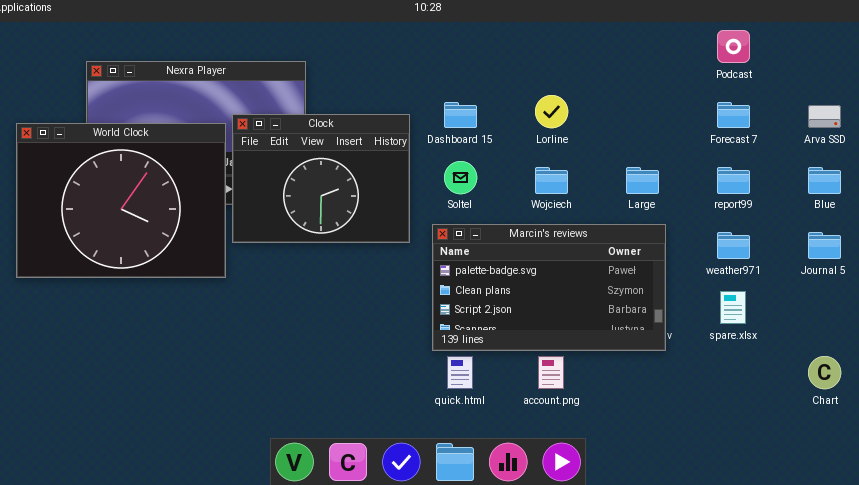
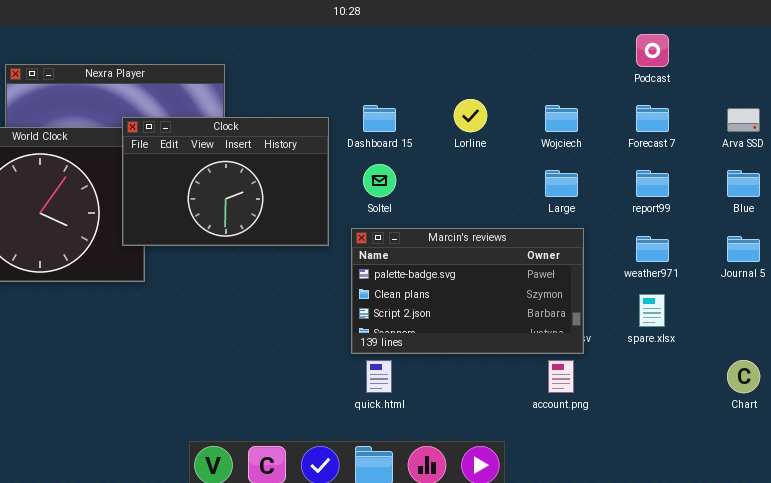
Clock: [232,114,410,243] -> [122,117,329,246], resized
Wojciech: [535,167,568,194] -> [545,105,578,132], moved
account.png: [538,356,564,389] -> [548,360,574,393], moved

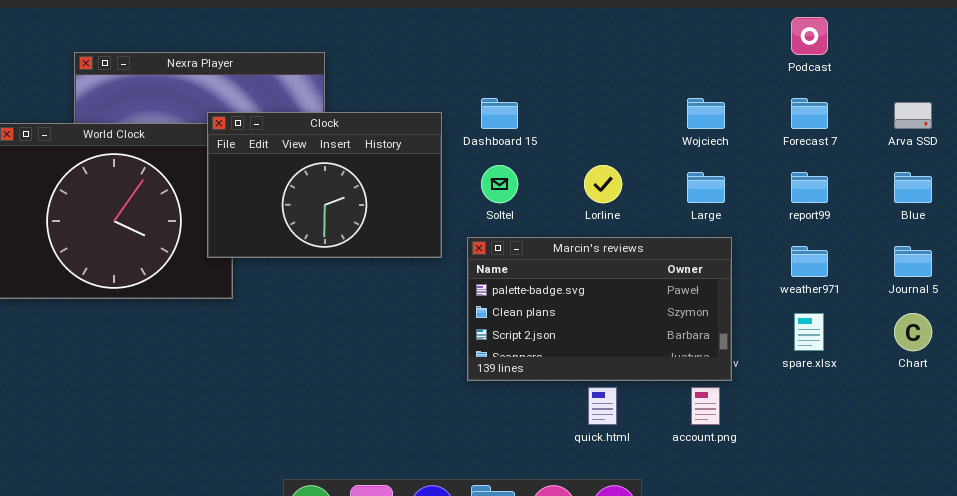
Lorline: [454,99,487,132] -> [584,165,622,203], moved
quick.html: [366,360,392,393] -> [588,387,617,425], moved
Chart: [727,360,760,393] -> [894,313,932,351], moved

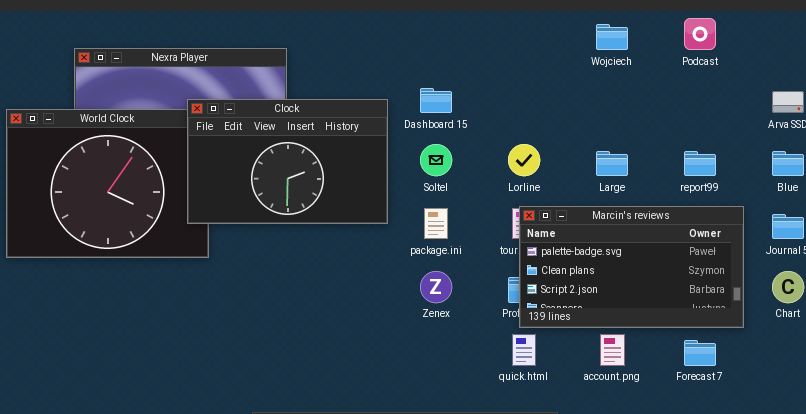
Wojciech: [687,98,725,129] -> [596,24,628,50], moved
Forecast 7: [791,98,828,129] -> [684,340,716,366], moved
Marcin's reviews: [467,237,732,381] -> [519,206,744,328], moved

